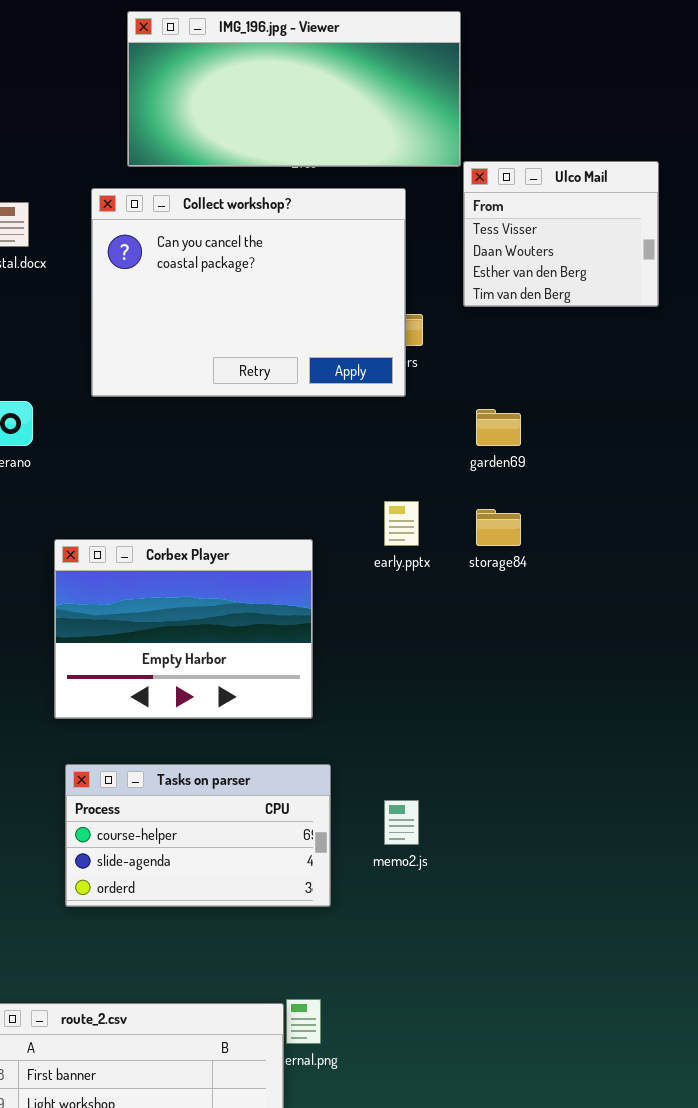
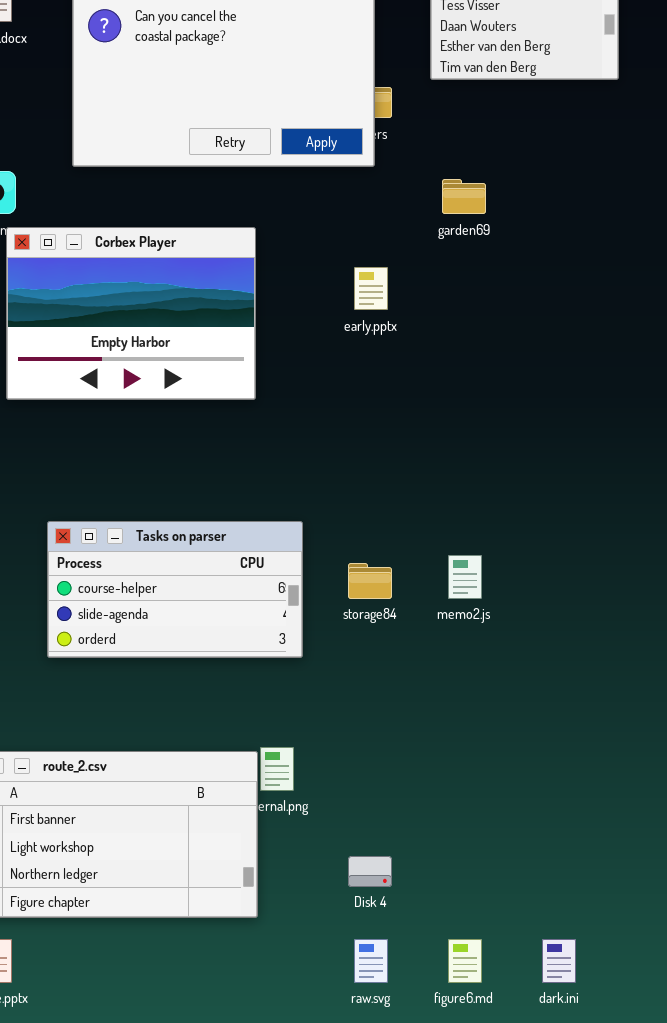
storage84: [476,509,521,546] -> [348,563,392,599], moved
Corbex Player: [54,539,313,719] -> [6,227,256,400], moved
memo2.js: [384,800,419,845] -> [448,555,482,599], moved

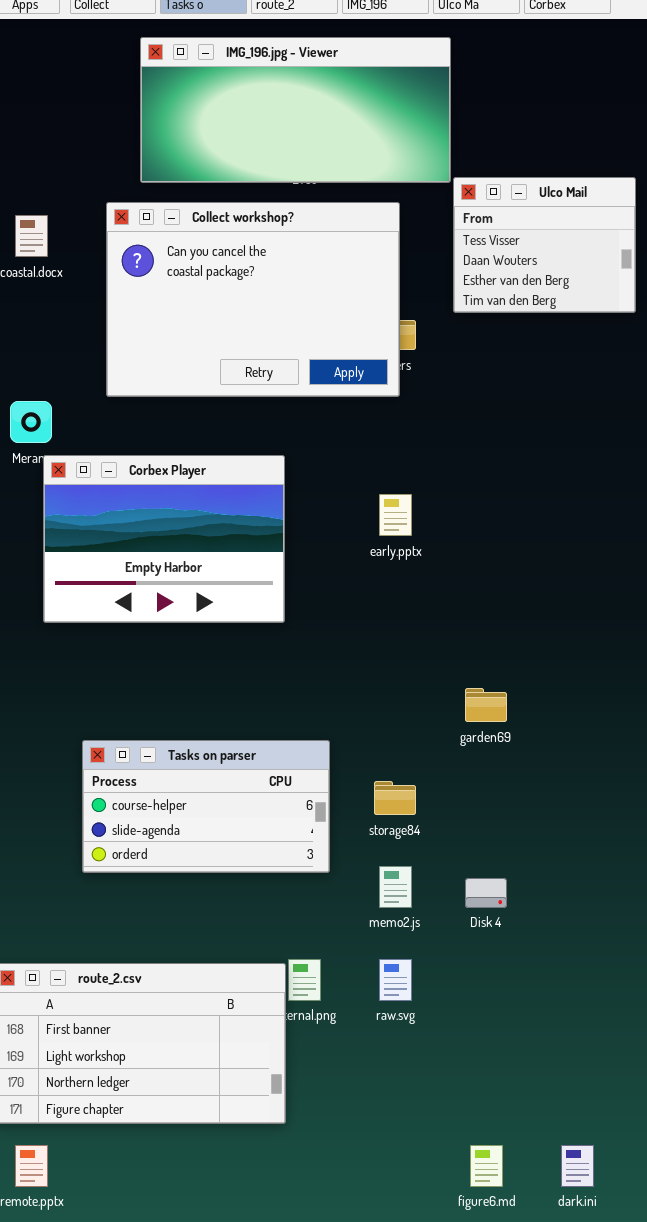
garden69: [442,179,486,214] -> [465,688,507,722], moved
memo2.js: [448,555,482,599] -> [379,866,412,908], moved
Disk 4: [348,856,392,887] -> [465,878,507,908], moved
raw.svg: [354,939,388,983] -> [379,959,412,1001], moved

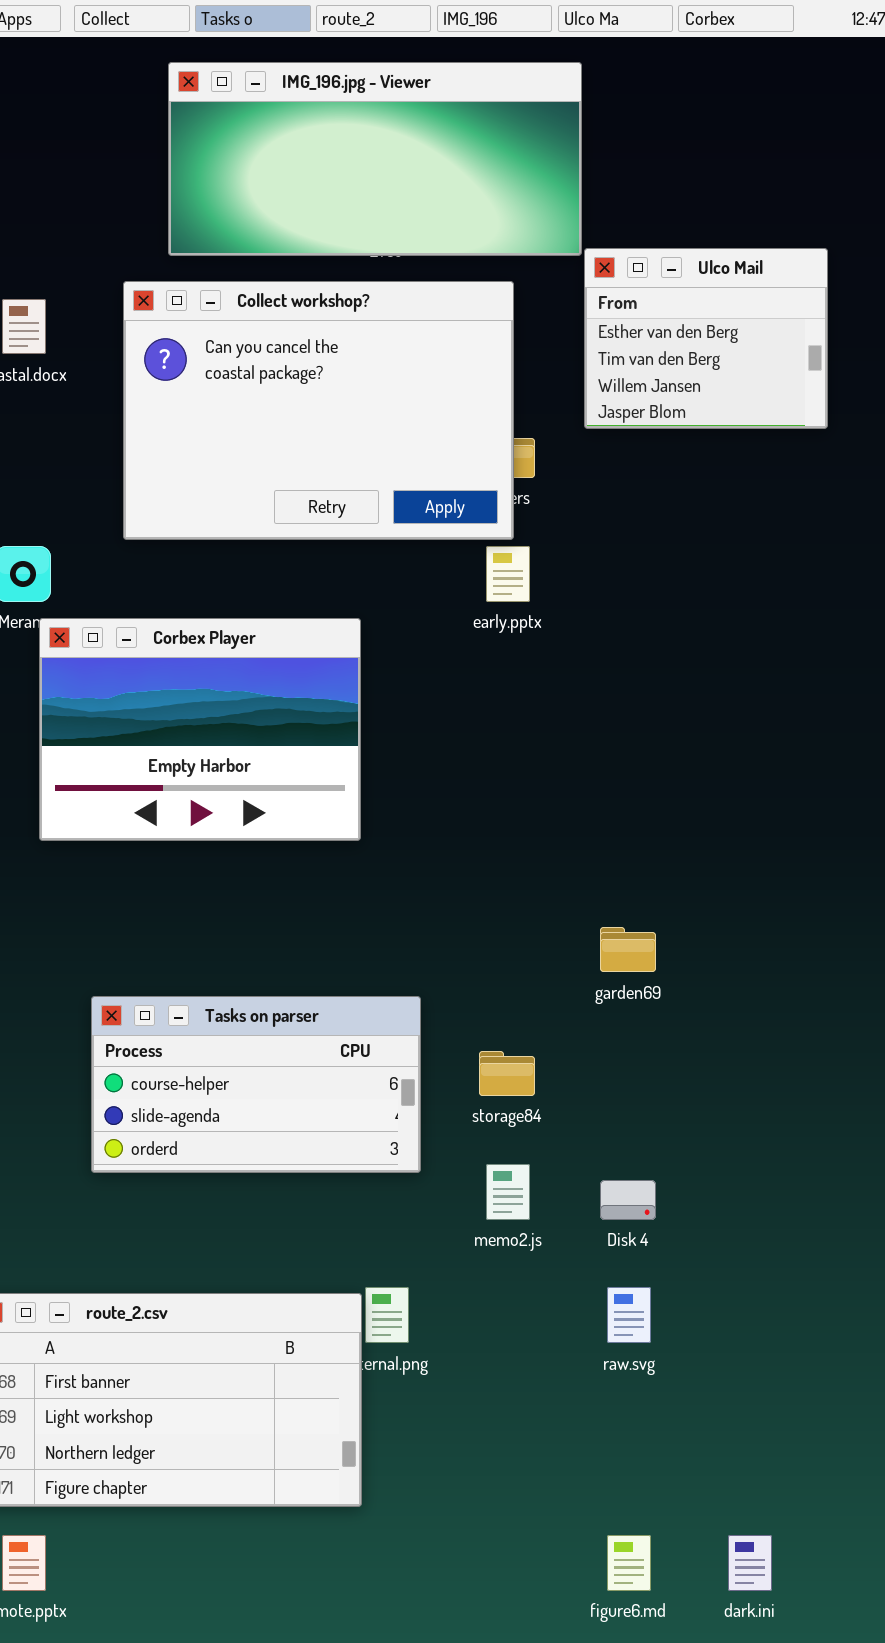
Ulco Mail: [453,177,636,313] -> [584,248,828,429], scrolled down 2 rows
early.pptx: [379,494,412,536] -> [486,546,530,602], moved
raw.svg: [379,959,412,1001] -> [607,1287,651,1343], moved

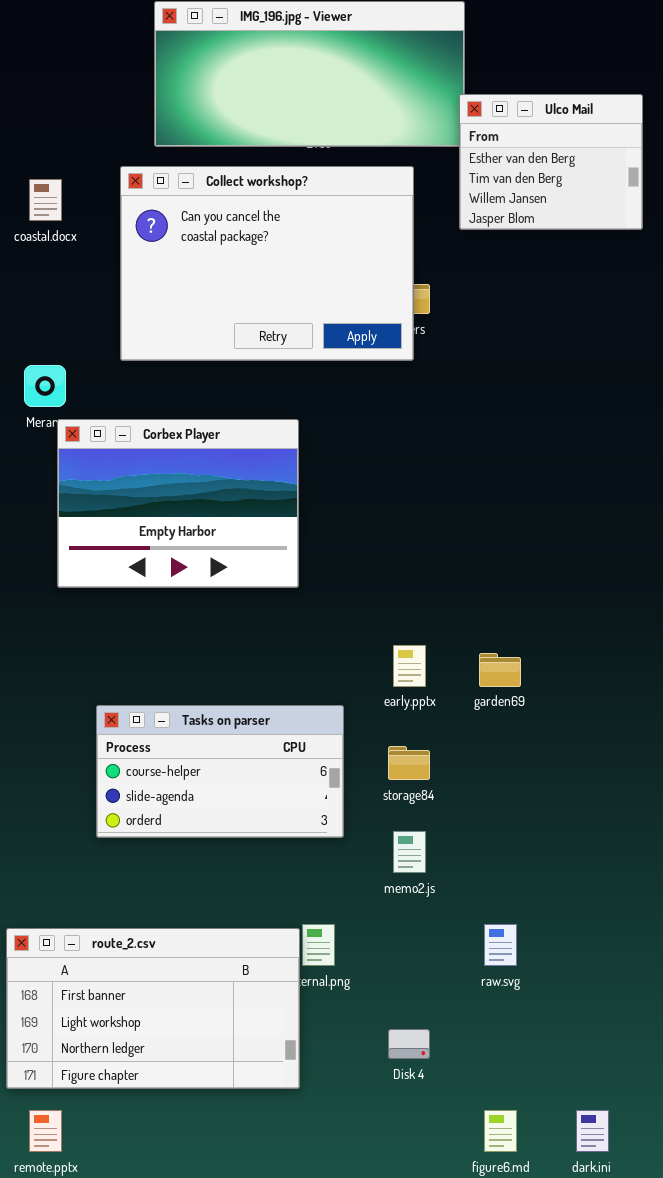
Ulco Mail: [584,248,828,429] -> [459,94,643,230], moved
early.pptx: [486,546,530,602] -> [393,645,426,687], moved
Disk 4: [600,1180,656,1220] -> [388,1029,430,1059], moved

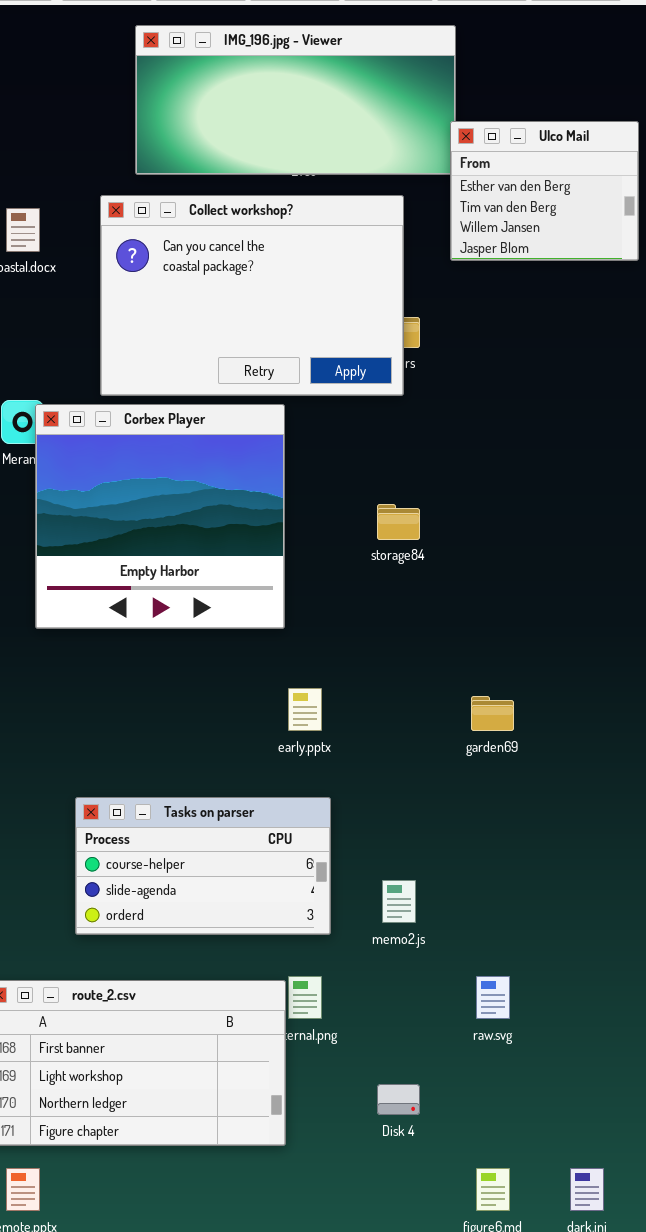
Corbex Player: [57,419,299,588] -> [35,404,285,629], resized
early.pptx: [393,645,426,687] -> [288,688,322,731], moved
Tasks on parser: [96,705,344,838] -> [75,797,331,935], moved
storage84: [388,746,430,780] -> [377,504,420,540], moved

